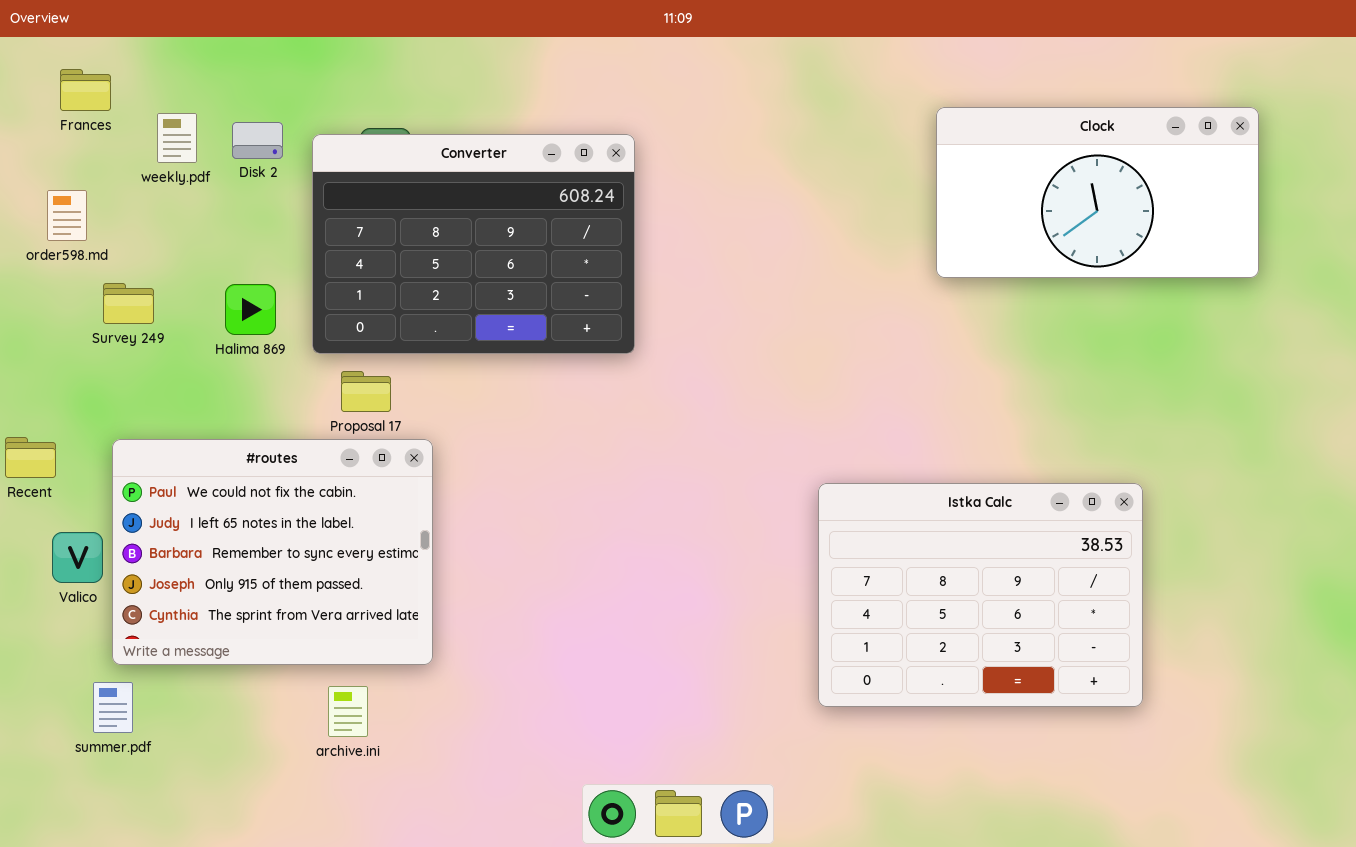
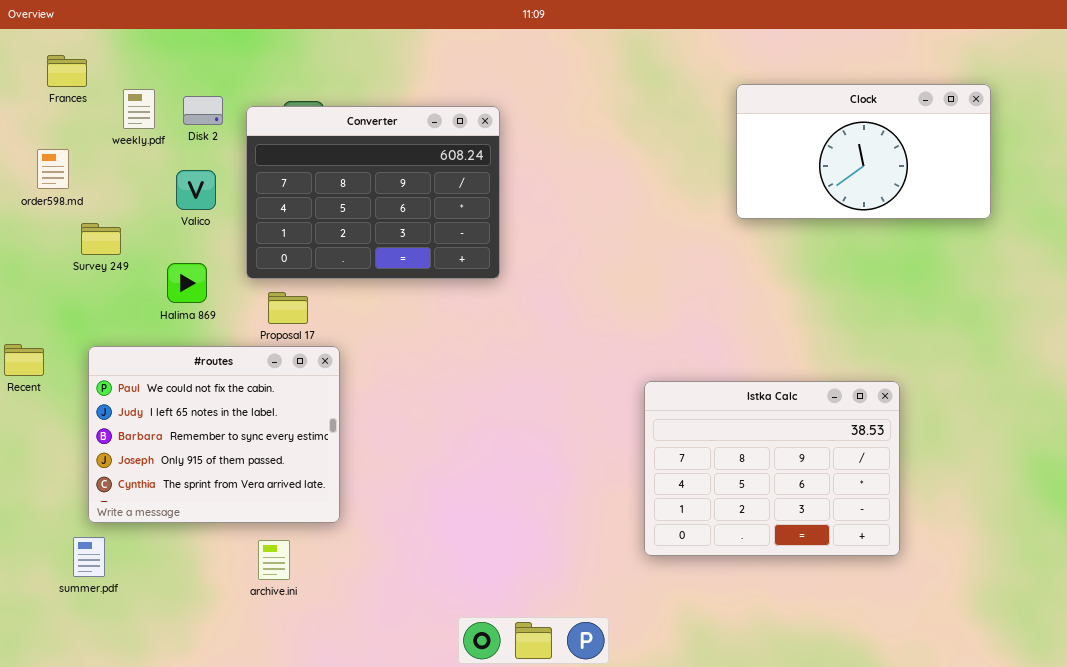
Halima 869: [225,284,276,335] -> [167,263,207,303], moved
Valico: [52,532,103,583] -> [176,170,216,210], moved

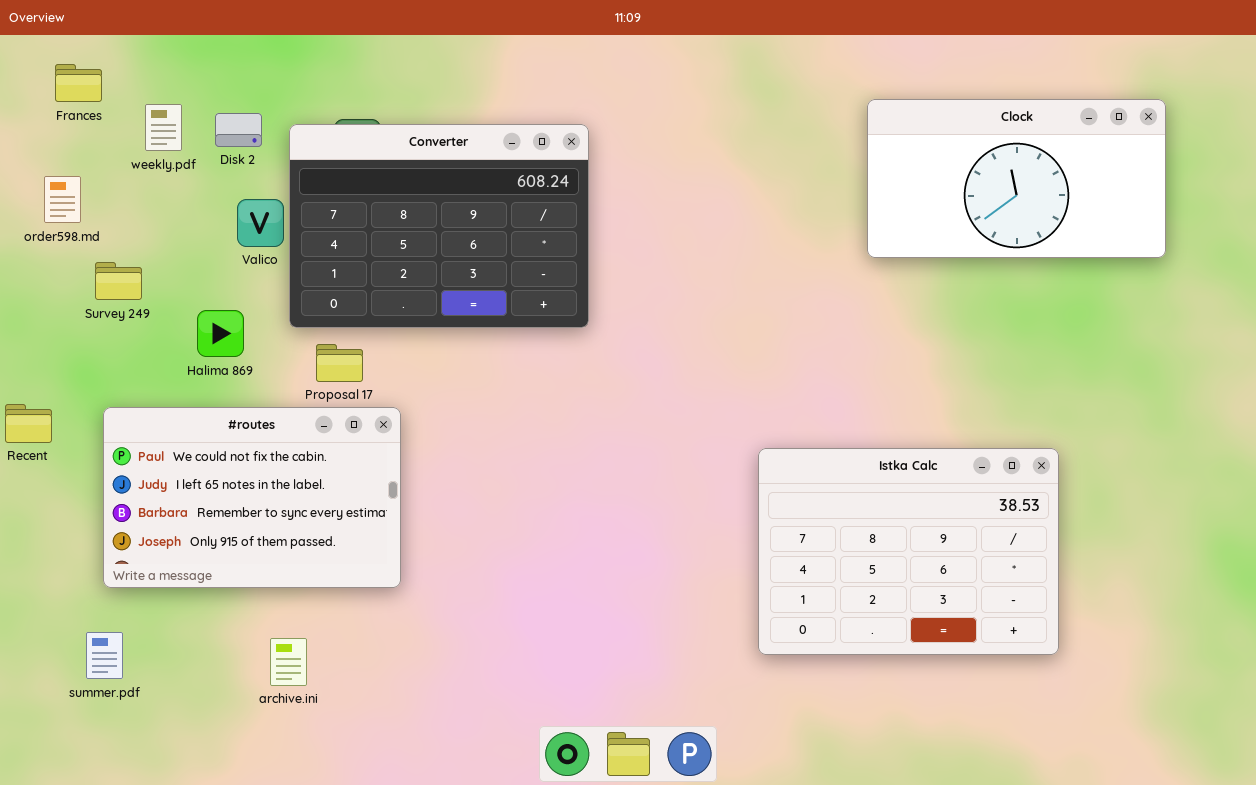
Valico: [176,170,216,210] -> [237,199,284,247], moved
#routes: [88,346,340,523] -> [103,407,401,588], resized
archive.ini: [258,540,290,580] -> [270,638,307,686], moved

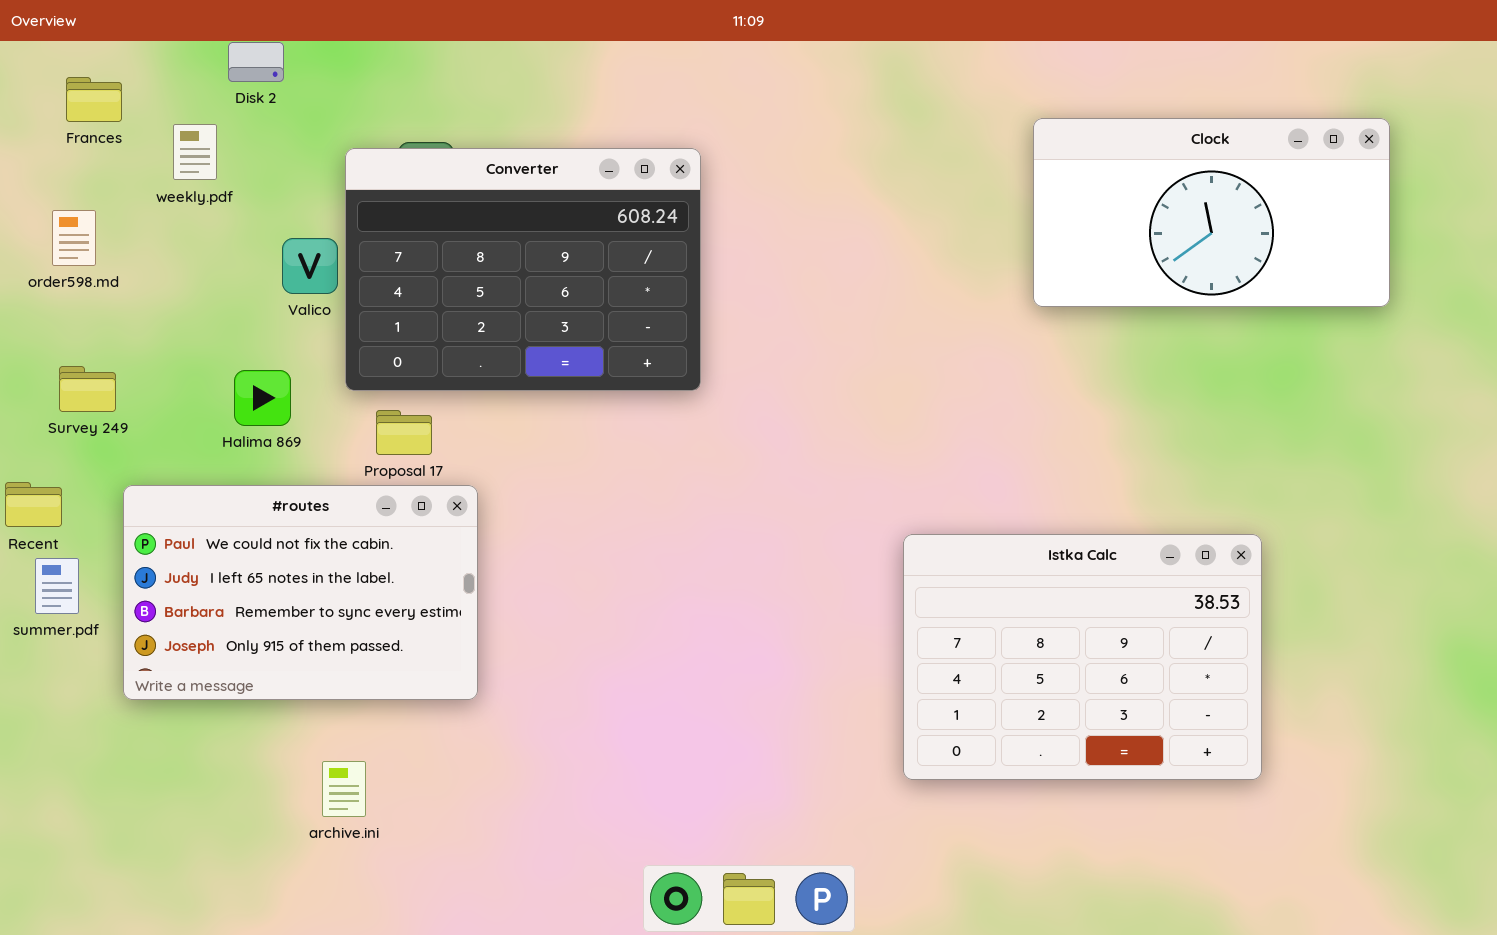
Disk 2: [215,113,262,147] -> [228,42,284,82], moved
Survey 249: [95,262,142,300] -> [59,366,116,412], moved
summer.pdf: [86,632,123,679] -> [35,558,79,614], moved

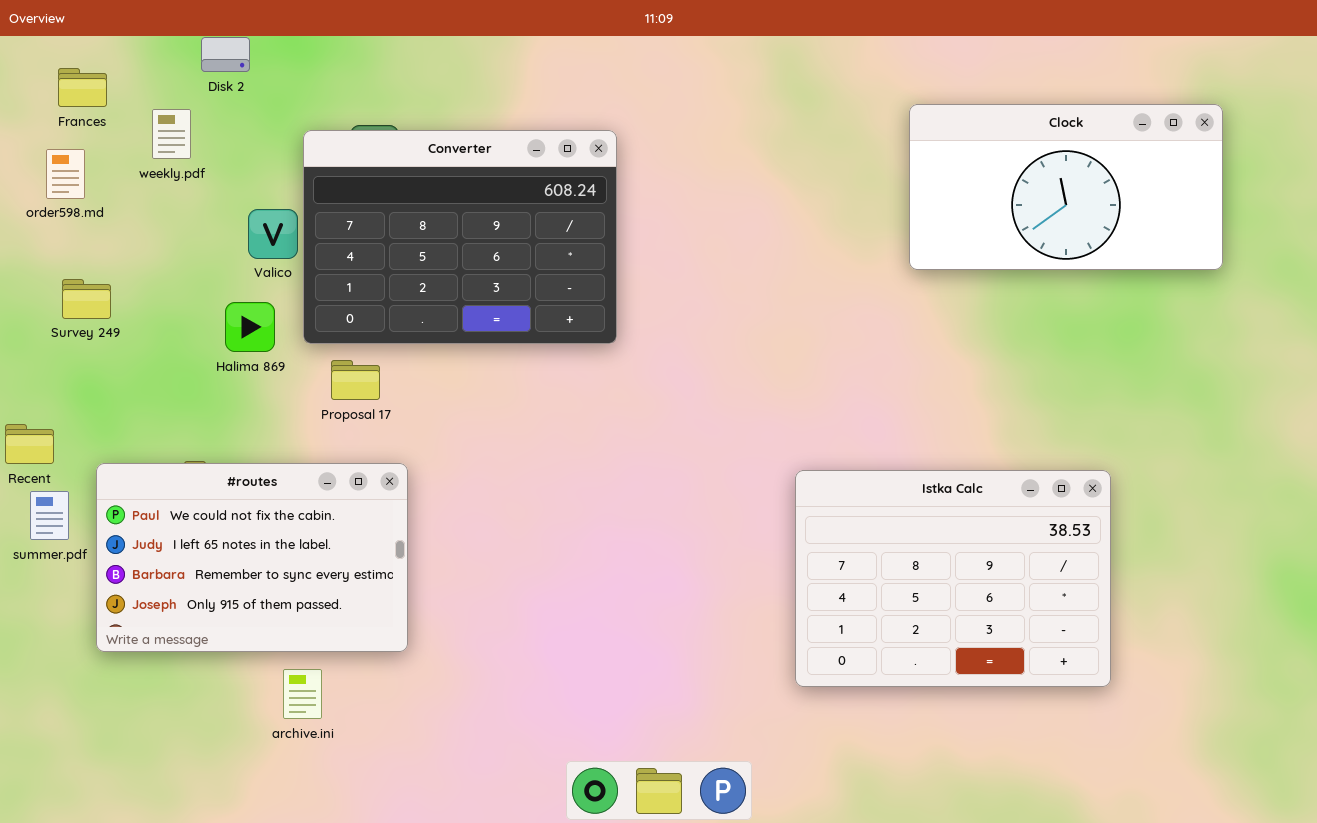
order598.md: [52,210,96,266] -> [46,149,85,199], moved
Survey 249: [59,366,116,412] -> [62,279,111,319], moved
Halima 869: [234,370,291,426] -> [225,302,275,352], moved
#routes: [123,485,478,700] -> [96,463,408,652], moved

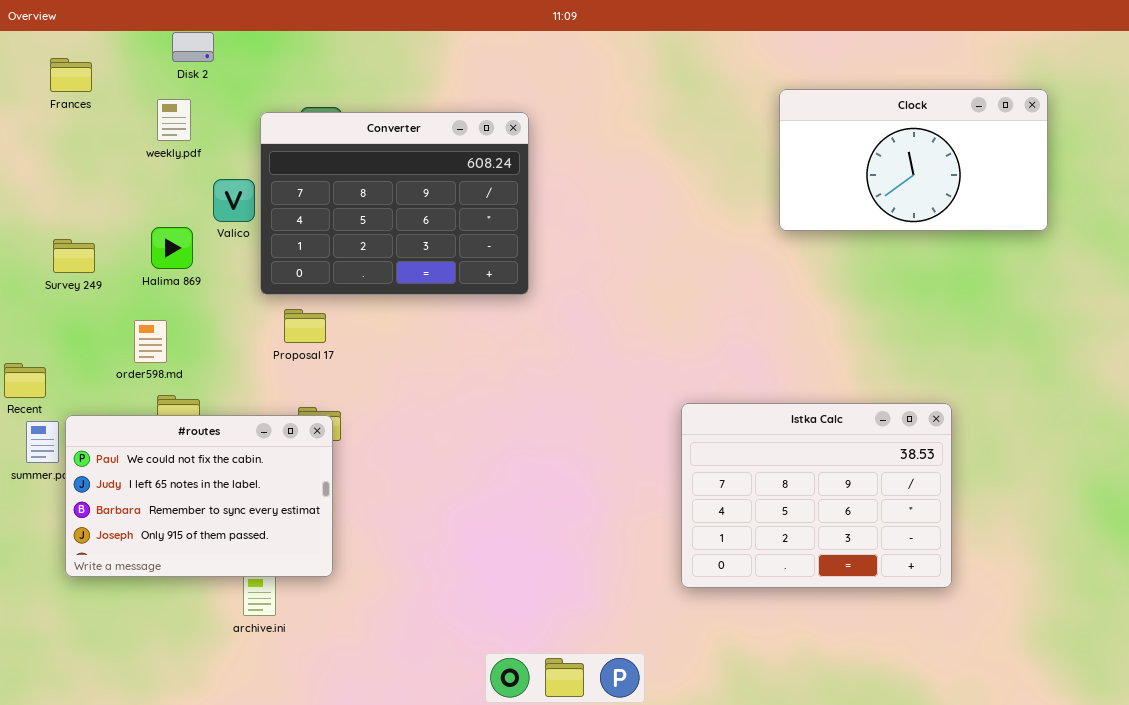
weekly.pdf: [152,109,191,159] -> [157,99,191,141], moved
order598.md: [46,149,85,199] -> [134,320,167,363], moved
Halima 869: [225,302,275,352] -> [151,227,193,269], moved
#routes: [96,463,408,652] -> [65,415,333,577], moved

